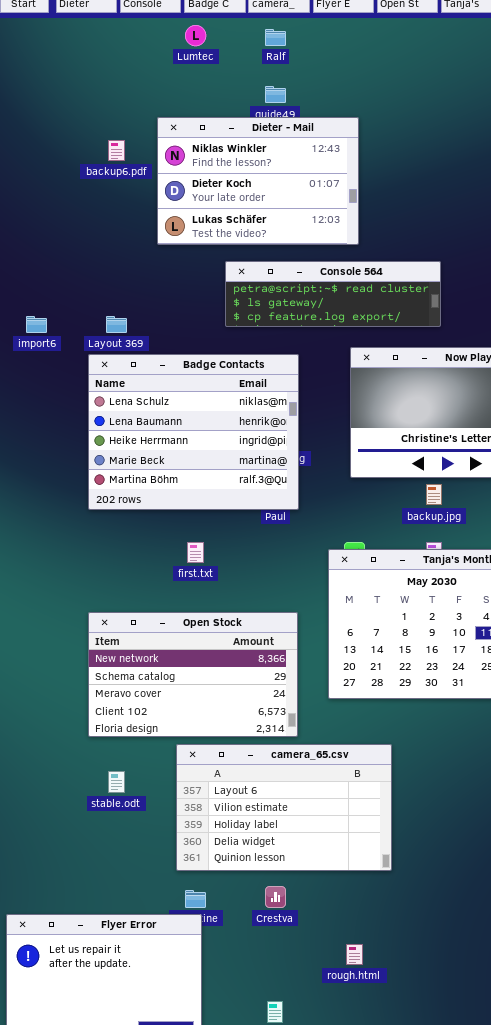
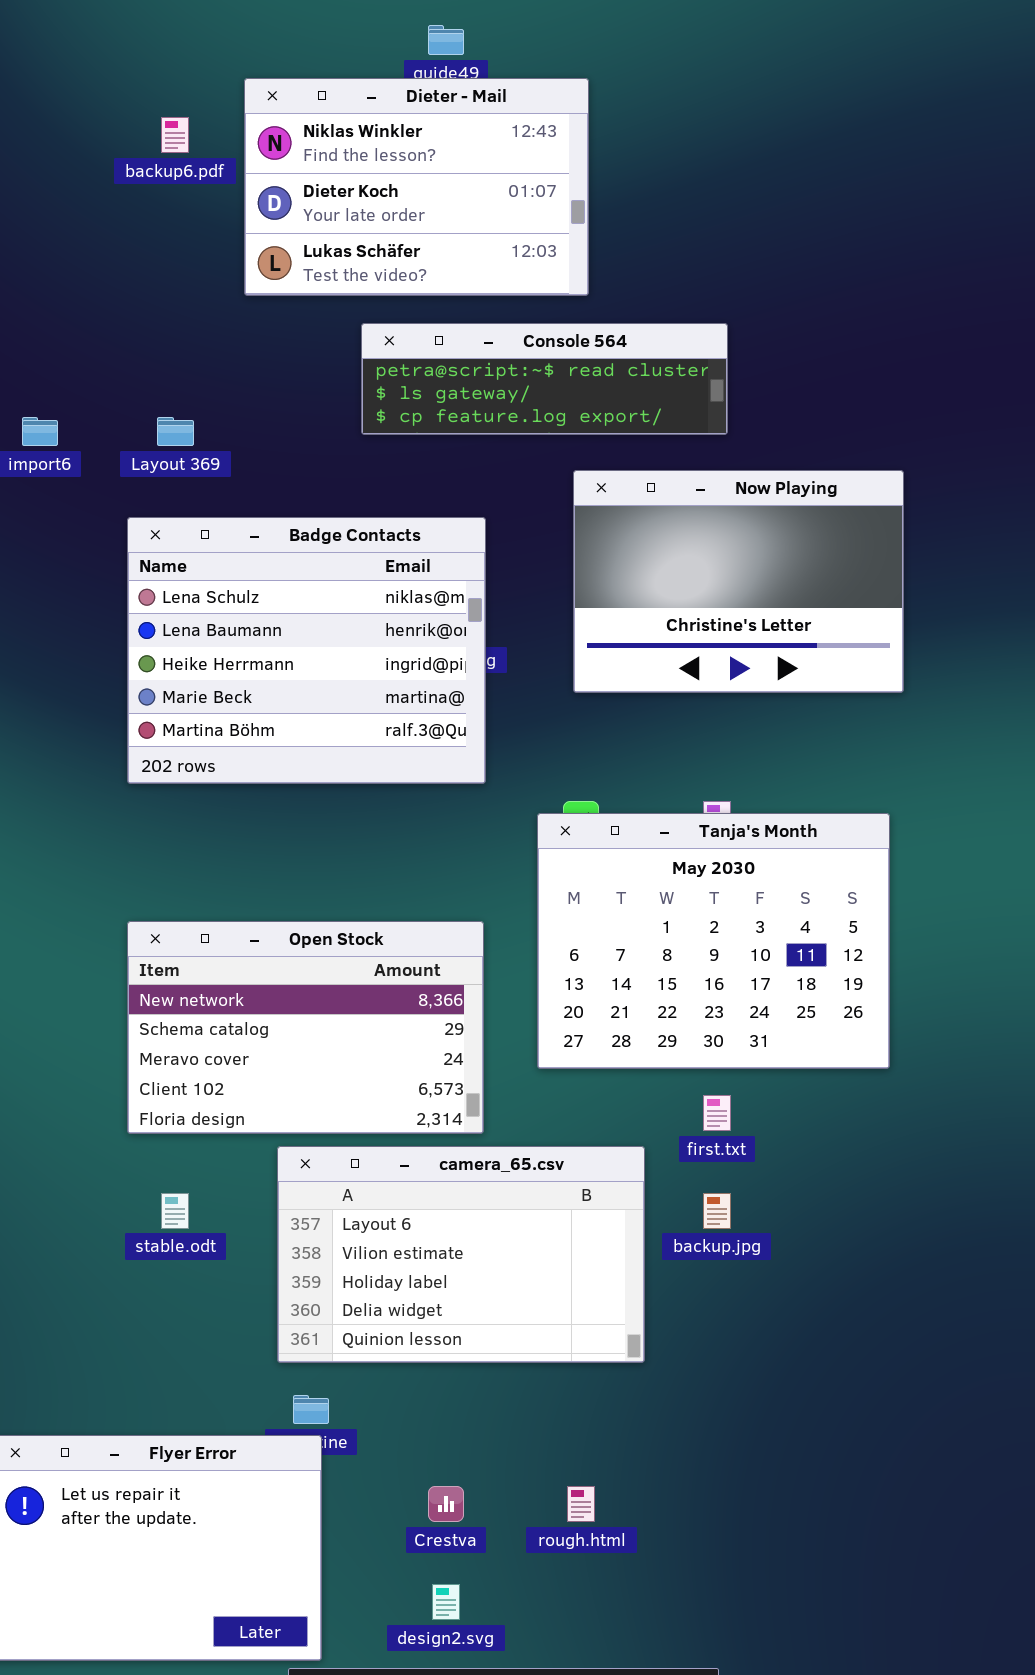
Badge Contacts: [88,354,299,510] -> [127,517,486,784], moved
backup.jpg: [426,484,442,505] -> [703,1193,731,1229], moved
first.txt: [187,542,204,563] -> [703,1095,731,1131], moved
Crestva: [265,886,286,908] -> [428,1486,464,1522], moved

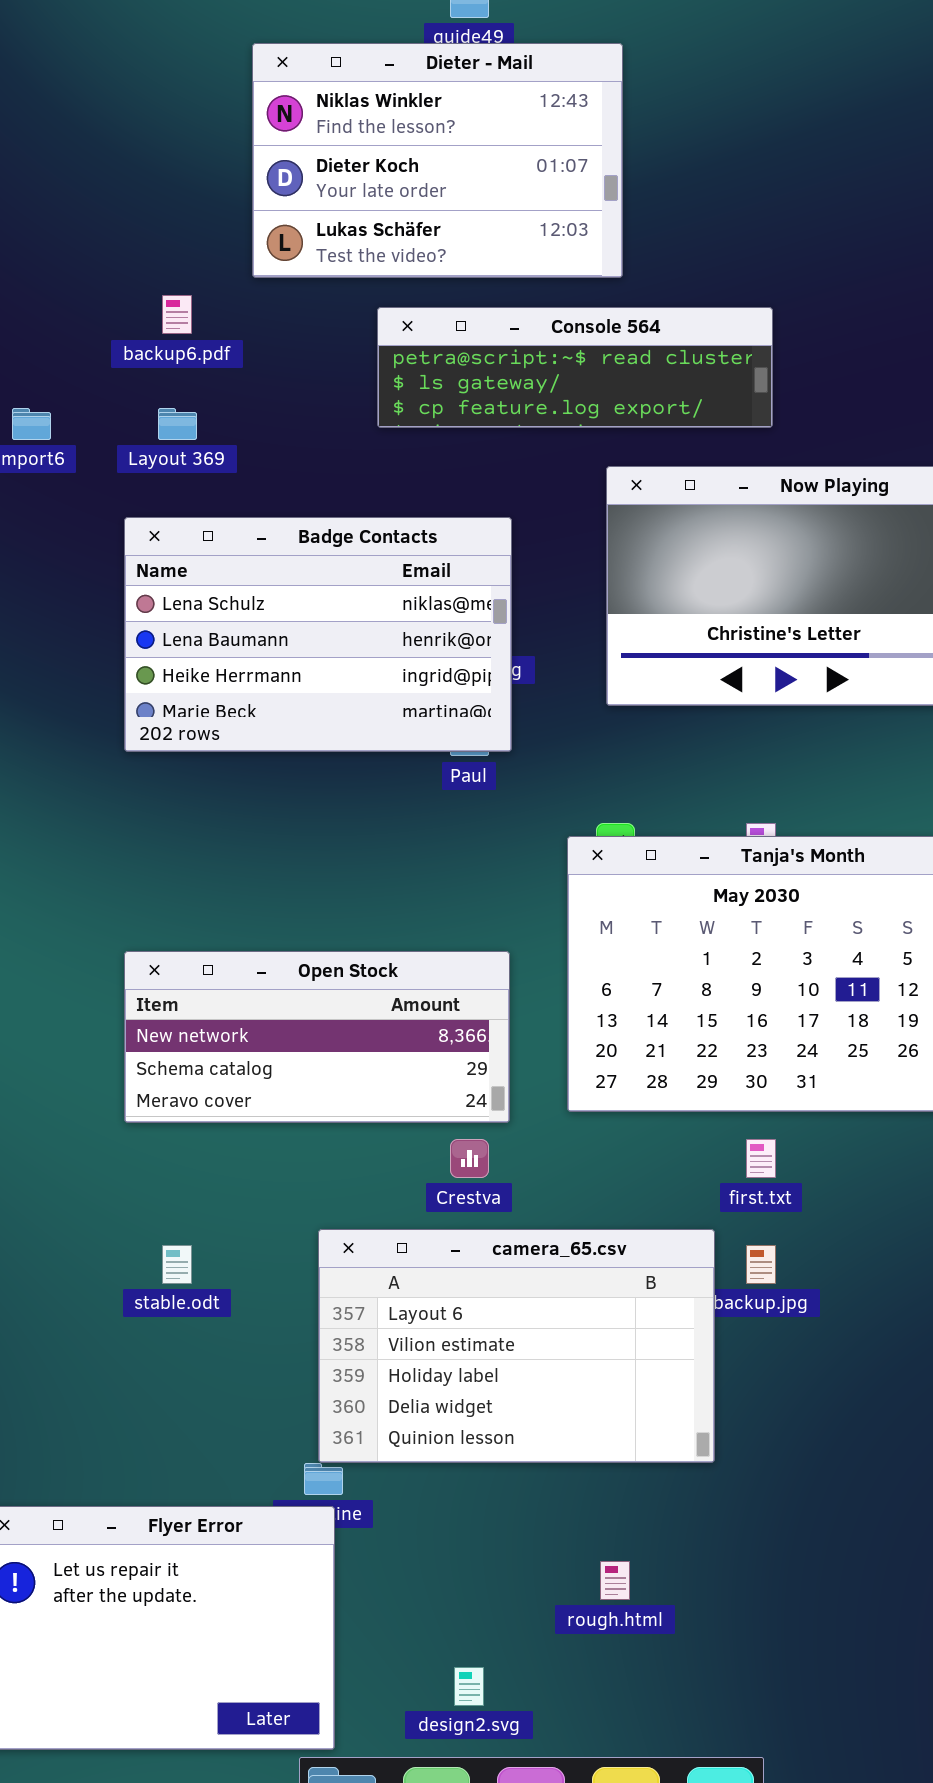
backup6.pdf: [161,117,189,153] -> [162,295,192,334], moved
Badge Contacts: [127,517,486,784] -> [124,517,512,752], resized
Open Stock: [127,921,484,1134] -> [124,951,510,1123], resized
camera_65.csv: [277,1146,645,1363] -> [318,1229,715,1463], moved
Crestva: [428,1486,464,1522] -> [450,1139,489,1178], moved

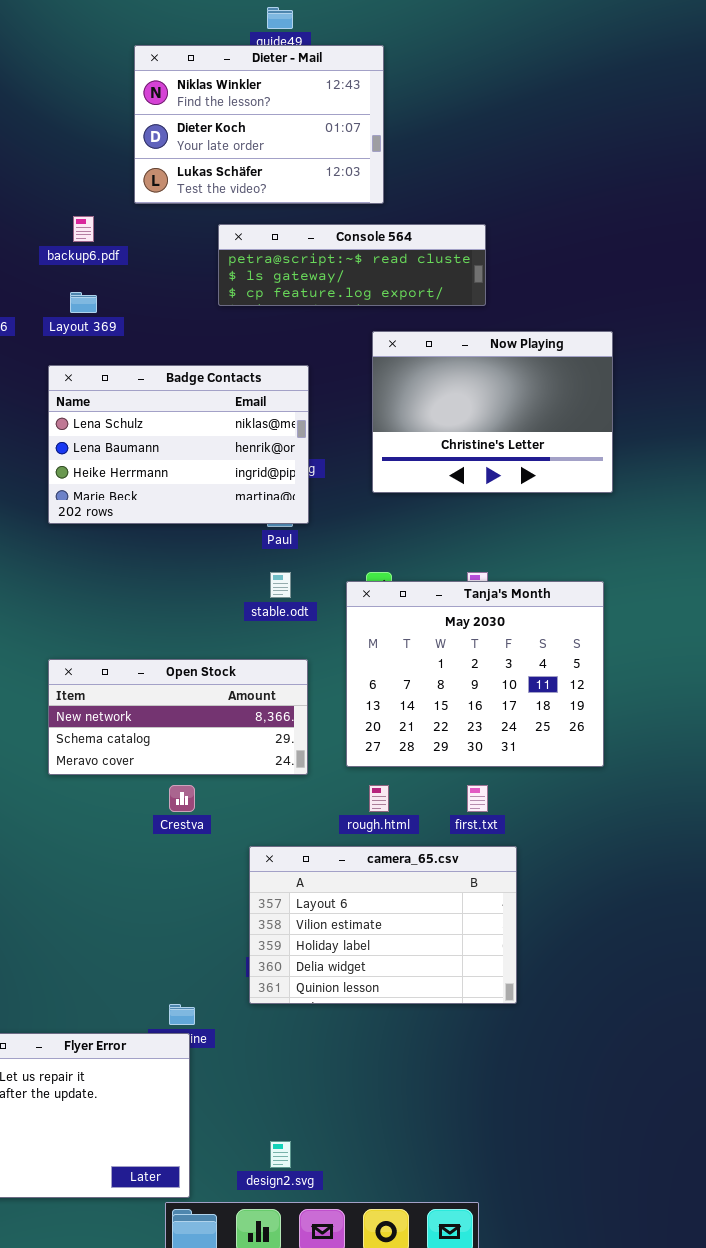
Crestva: [450,1139,489,1178] -> [169,785,195,812], moved
camera_65.csv: [318,1229,715,1463] -> [249,846,517,1004], moved
stable.odt: [162,1245,192,1284] -> [270,572,291,598], moved
rough.html: [600,1561,630,1600] -> [369,785,389,812], moved

